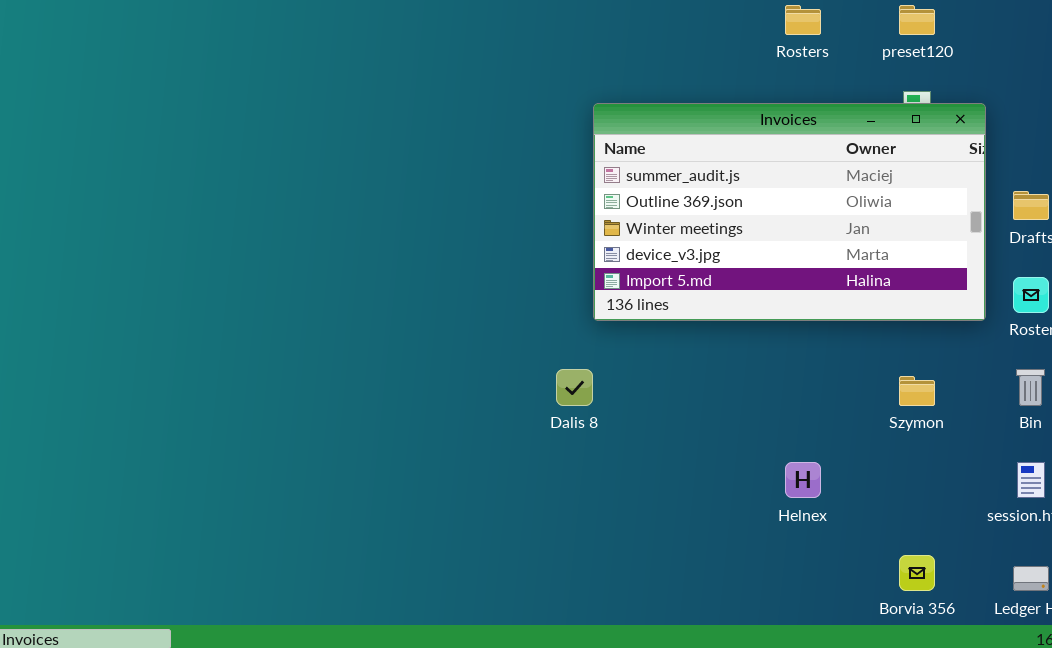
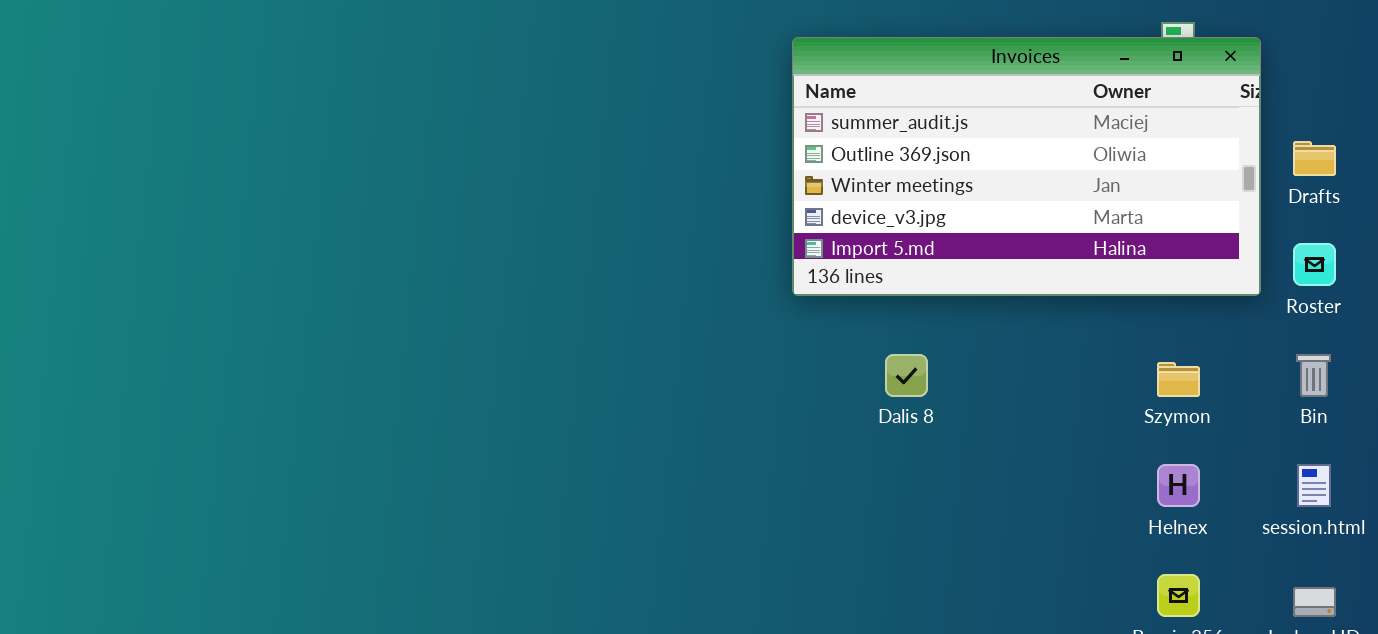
Dalis 8: [556,369,593,406] -> [885,354,928,397], moved
Helnex: [785,462,821,498] -> [1157,464,1200,507], moved

